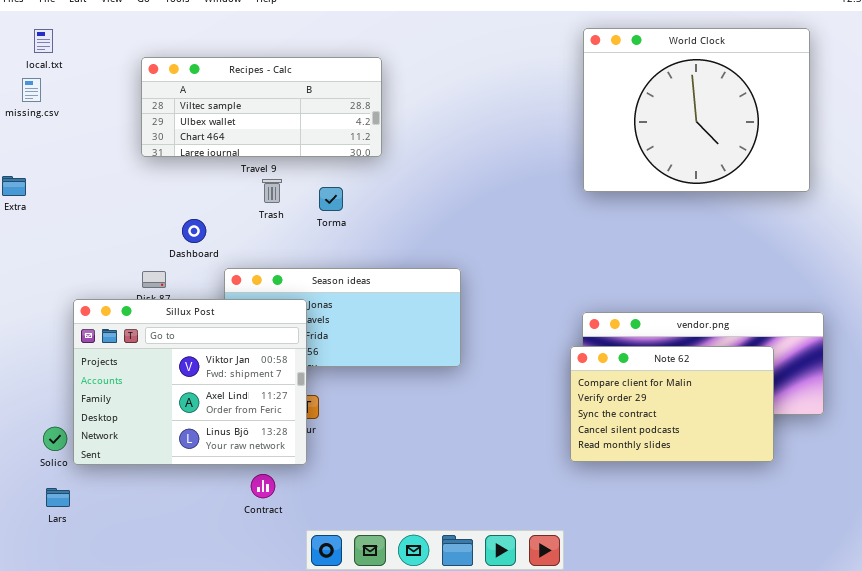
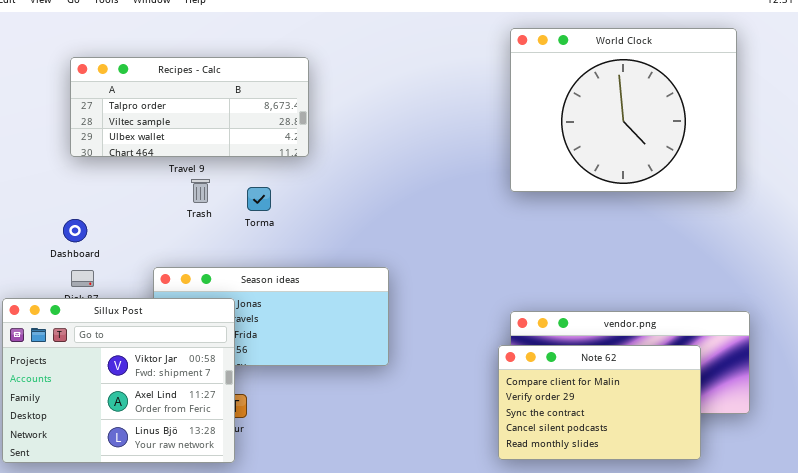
Recipes - Calc: [141,57,382,157] -> [70,57,309,157], scrolled up 1 row
Dashboard: [182,219,206,243] -> [63,219,87,242], moved

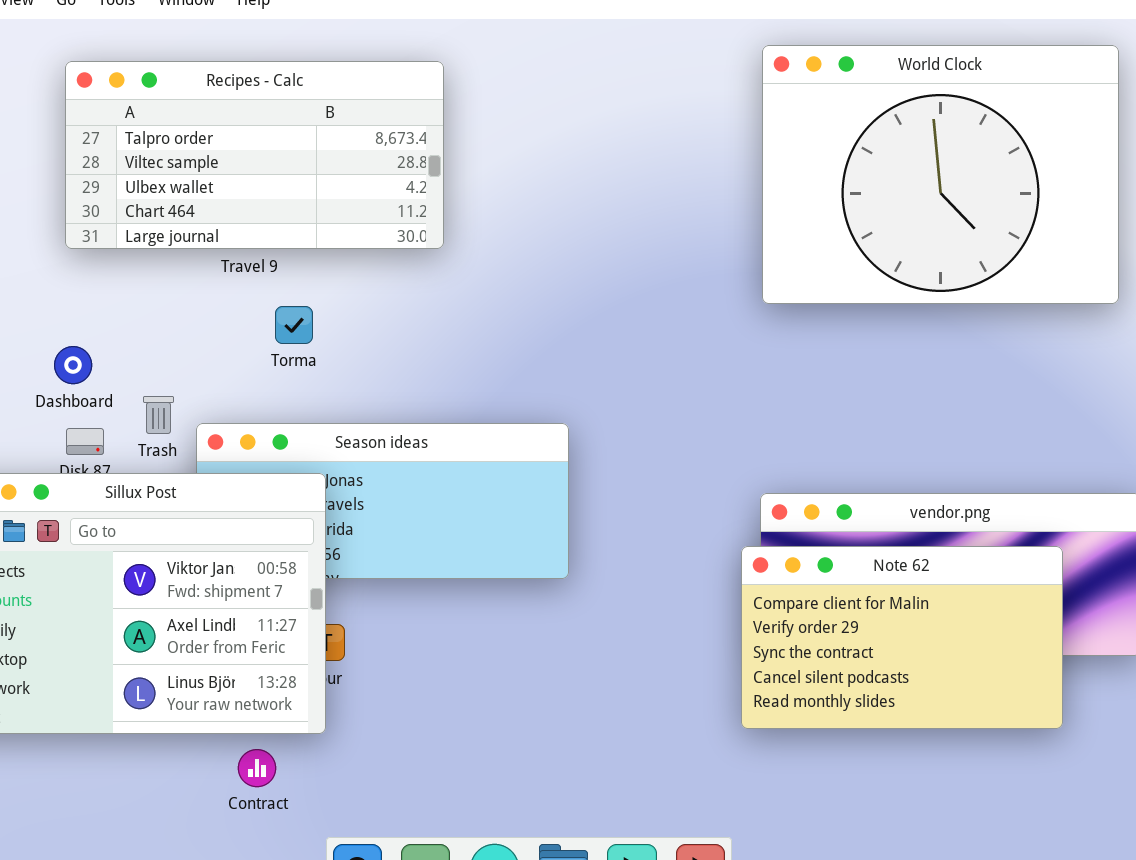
Recipes - Calc: [70,57,309,157] -> [65,61,444,249], resized
Trash: [191,179,210,203] -> [143,396,174,434], moved
Torma: [247,187,271,211] -> [275,306,313,344], moved

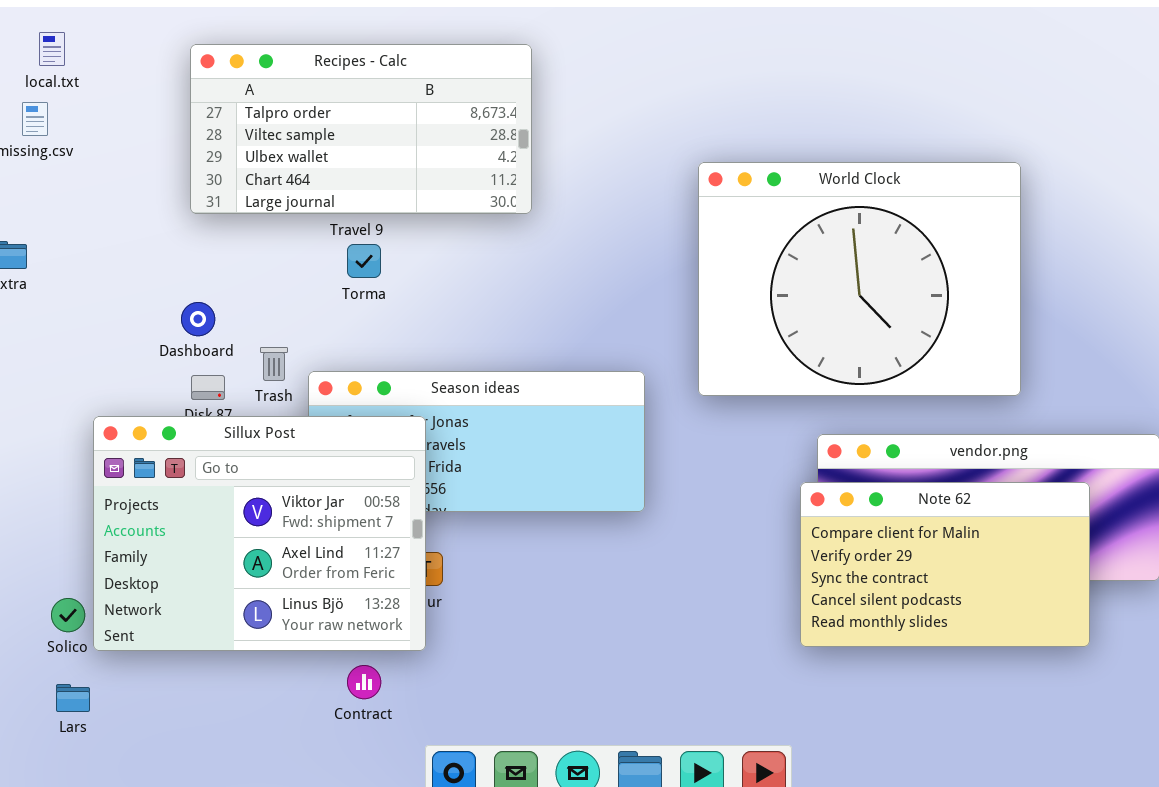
World Clock: [762,45,1119,304] -> [698,162,1021,396], moved
Torma: [275,306,313,344] -> [347,244,381,278], moved

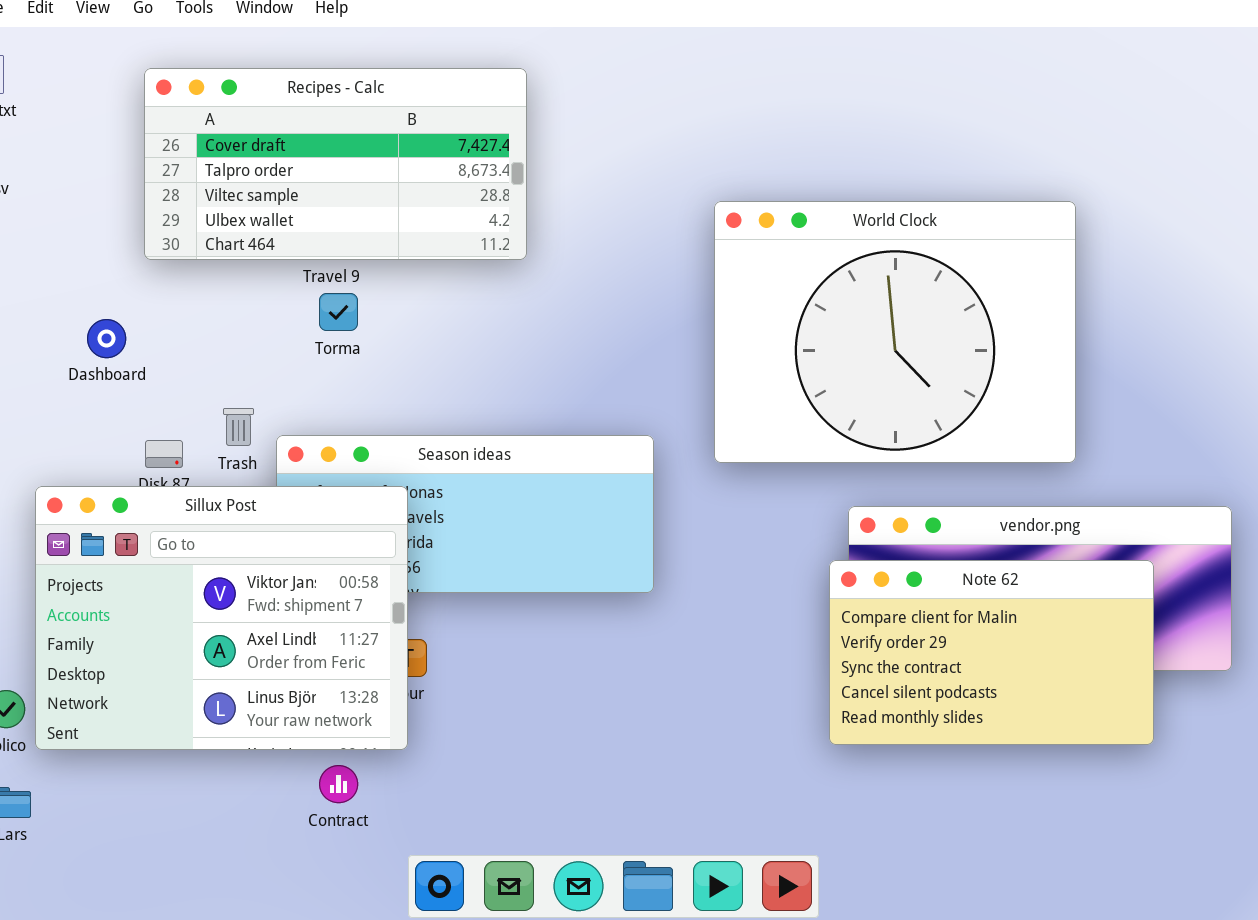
Recipes - Calc: [190,44,532,214] -> [144,68,527,260], scrolled up 1 row
Dashboard: [181,302,215,336] -> [87,319,126,358], moved

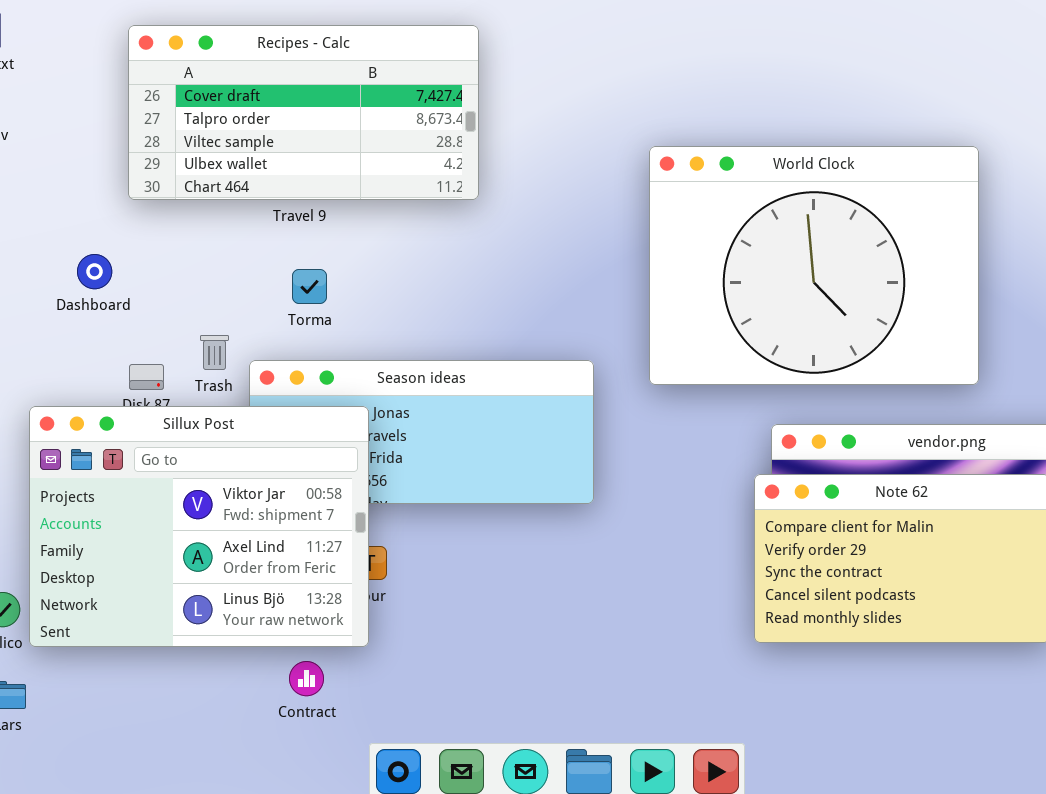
Torma: [319,293,358,331] -> [292,269,327,304], moved

